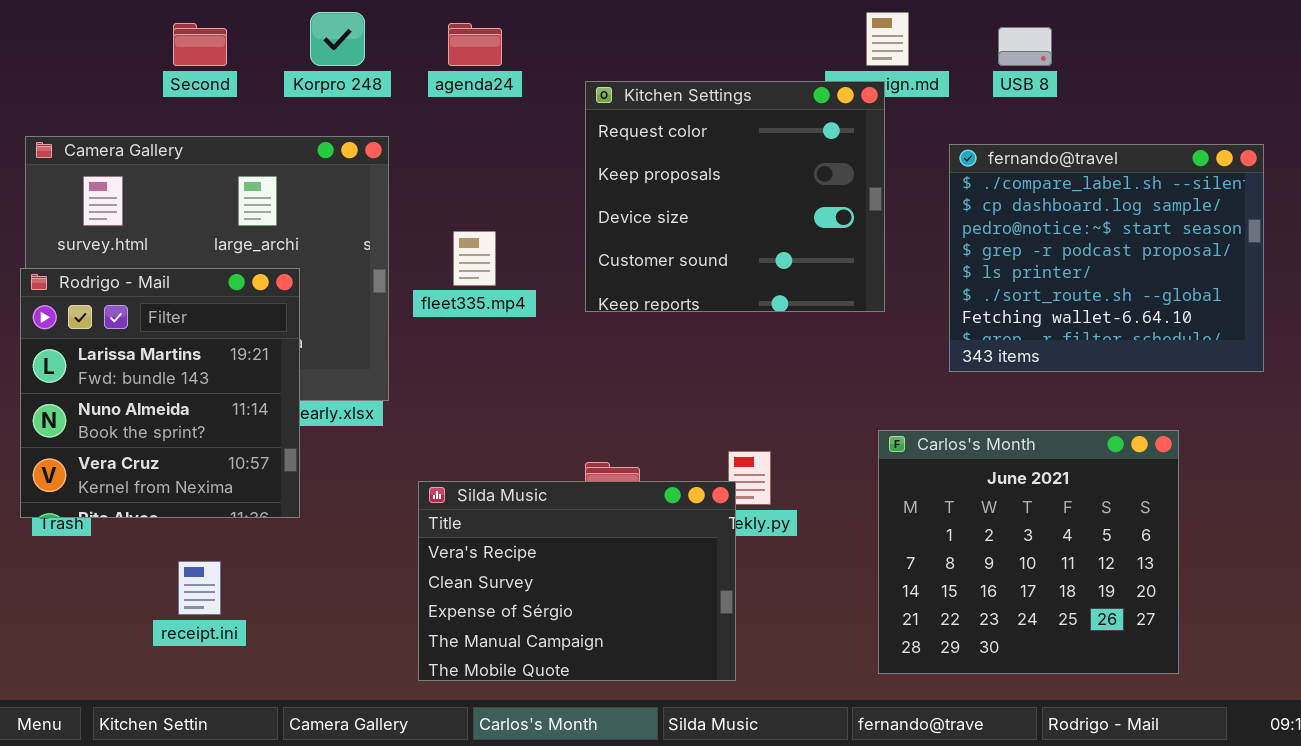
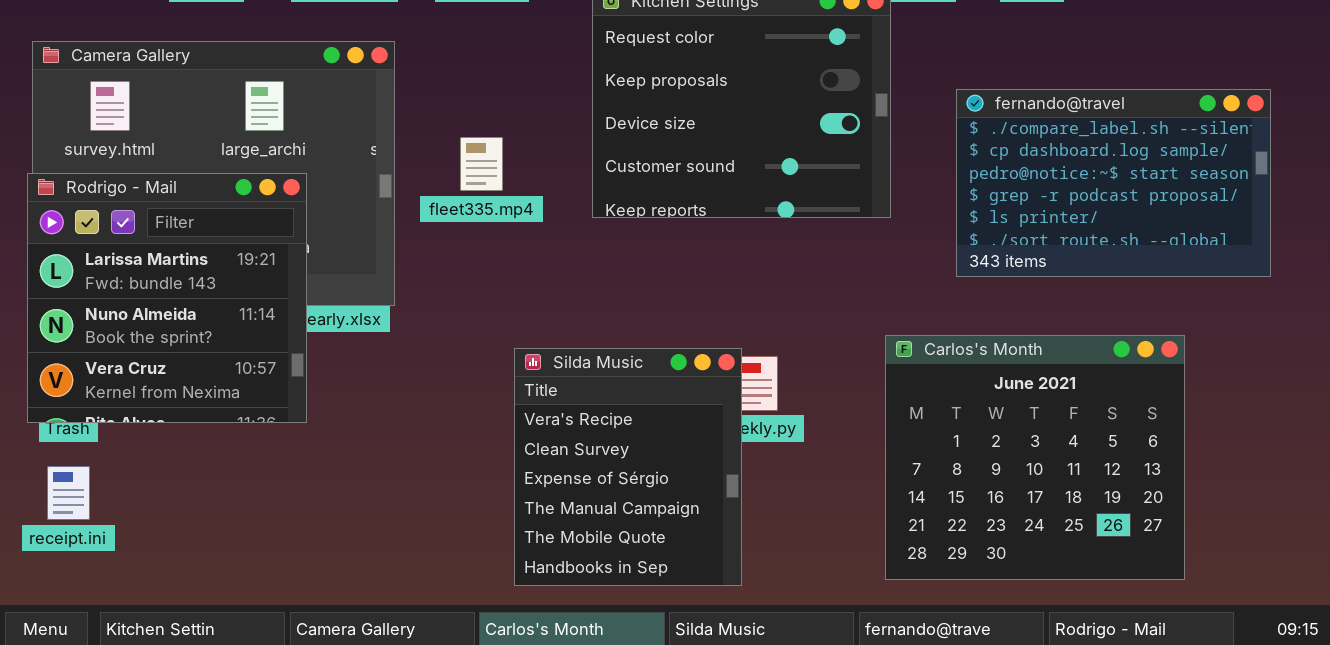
fernando@travel: [949,144,1264,372] -> [956,89,1271,277], resized
Silda Music: [418,481,736,681] -> [514,348,742,586], resized
receipt.ini: [178,561,221,615] -> [47,466,90,520], moved

